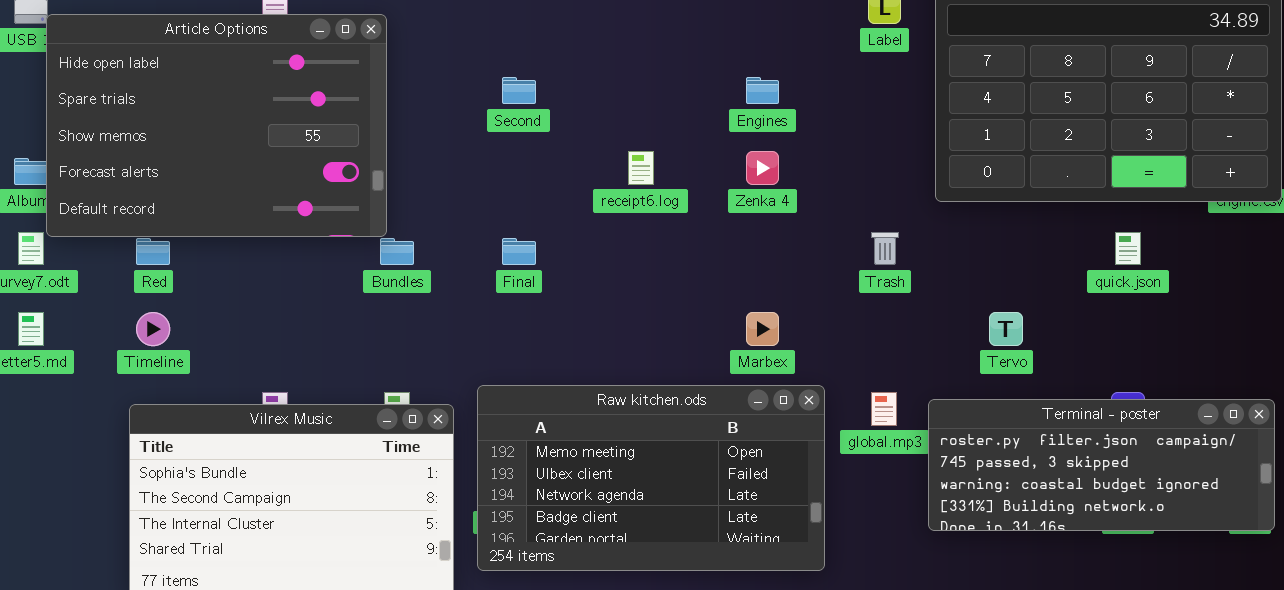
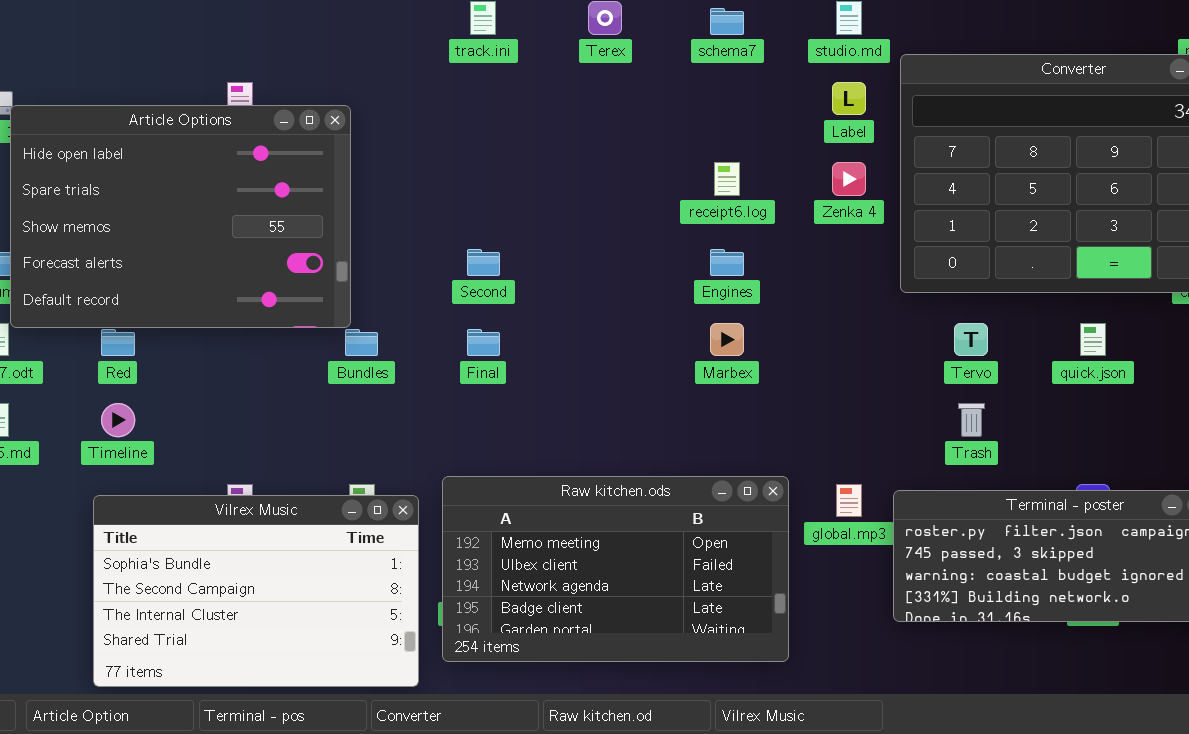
Second: [502,77,536,104] -> [467,249,500,276], moved
Engines: [746,77,779,104] -> [710,249,744,276], moved
receipt6.log: [628,151,654,185] -> [714,162,740,196], moved
Zenka 4: [746,151,779,185] -> [832,162,866,196], moved
Trash: [871,232,899,265] -> [958,403,985,437], moved
Marbex: [746,312,779,346] -> [710,323,744,356], moved
Tervo: [989,312,1023,346] -> [954,323,988,356], moved

